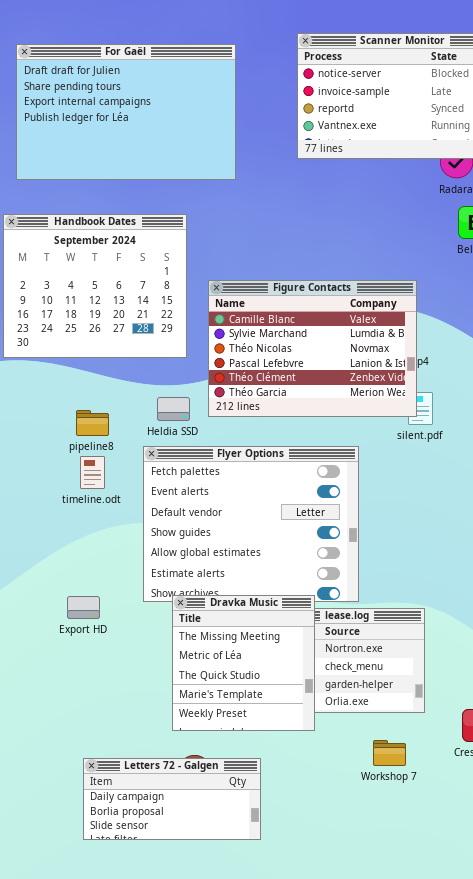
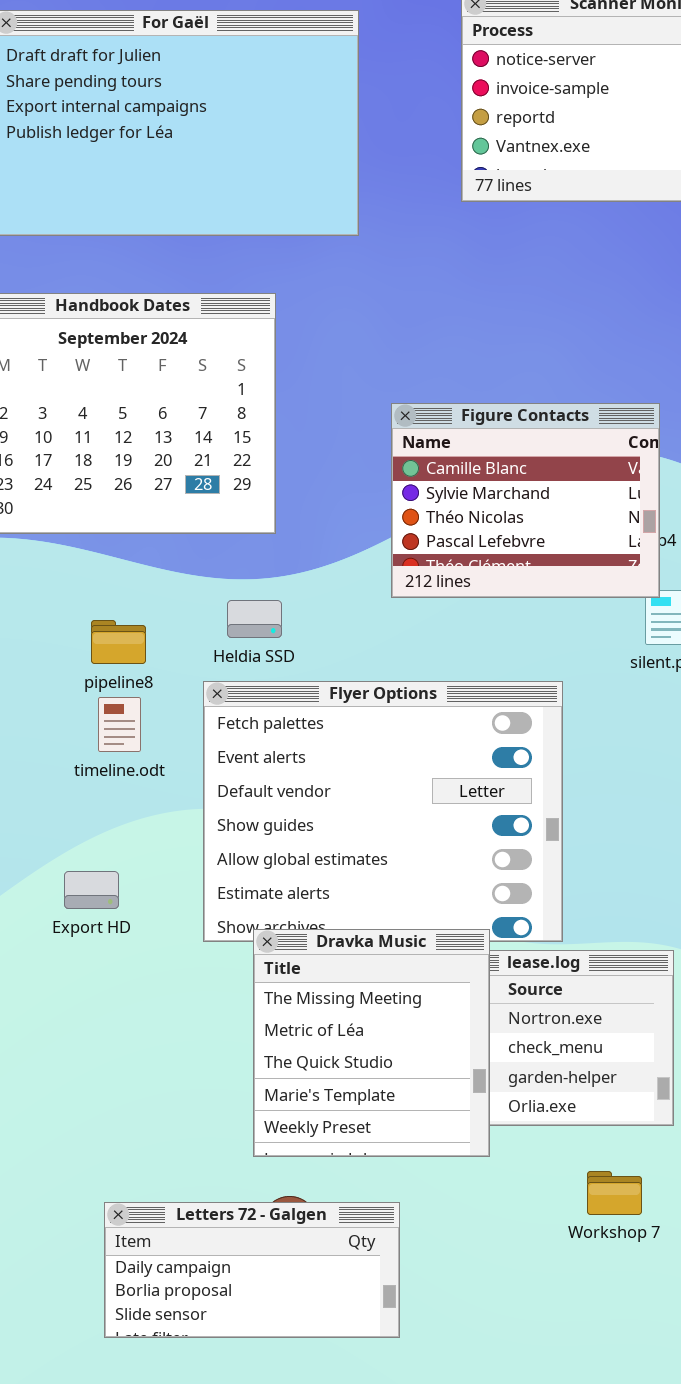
Figure Contacts: [208,280,417,417] -> [391,403,660,598], resized
Export HD: [67,596,100,619] -> [64,871,119,909], moved

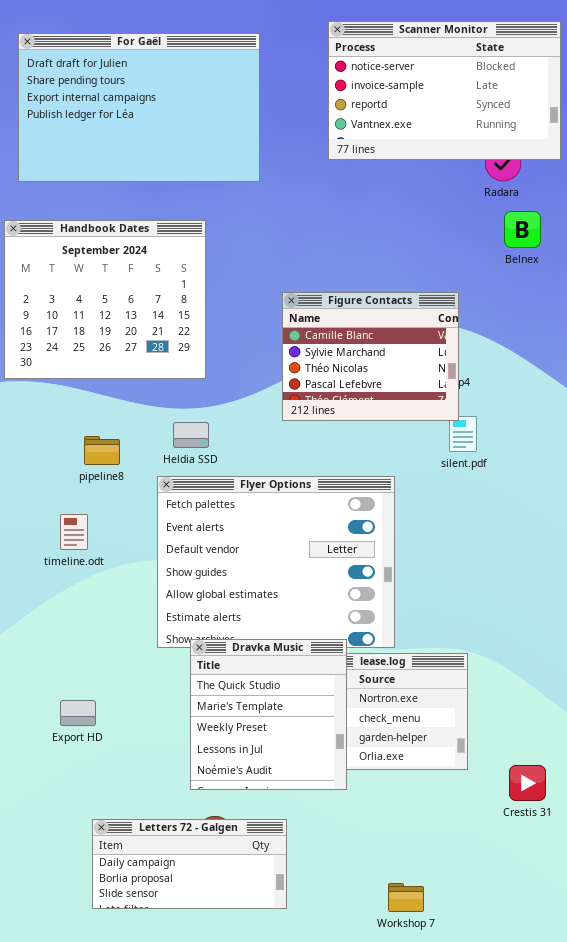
timeline.odt: [98,697,141,752] -> [60,514,88,550], moved
Export HD: [64,871,119,909] -> [60,700,96,726], moved
Dravka Music: [253,929,490,1157] -> [190,639,347,790], scrolled down 2 rows
Workshop 7: [587,1171,642,1215] -> [388,883,424,912], moved

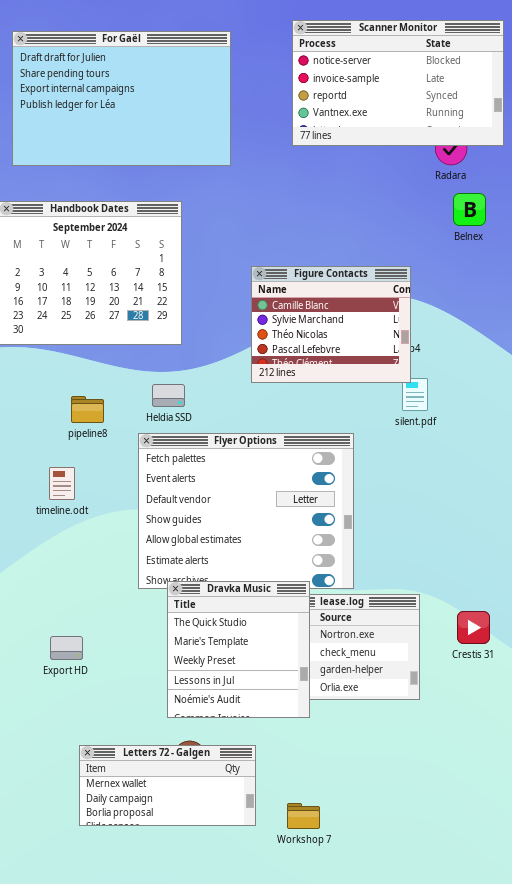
Crestis 31: [509,765,546,801] -> [457,611,490,644], moved
Letters 72 - Galgen: [92,819,287,909] -> [79,745,256,826], scrolled up 1 row
Workshop 7: [388,883,424,912] -> [287,803,320,829], moved

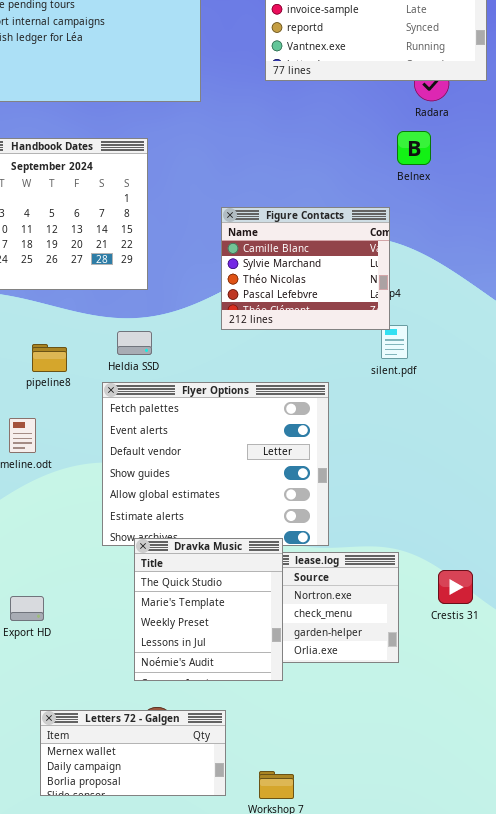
Belnex: [453,193,486,226] -> [397,131,431,165], moved

